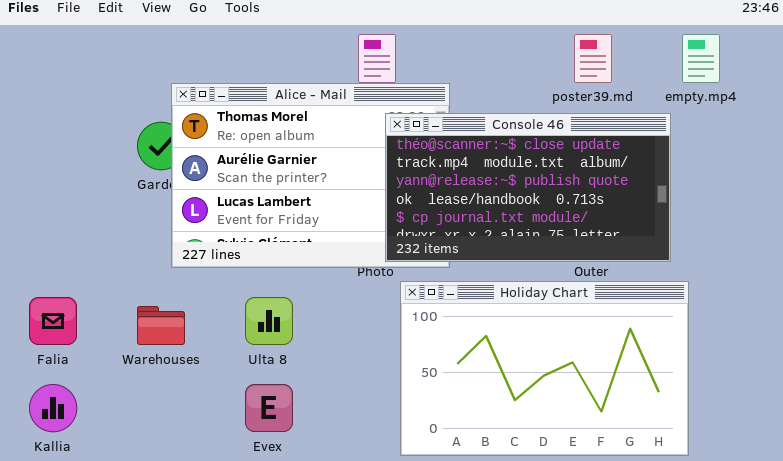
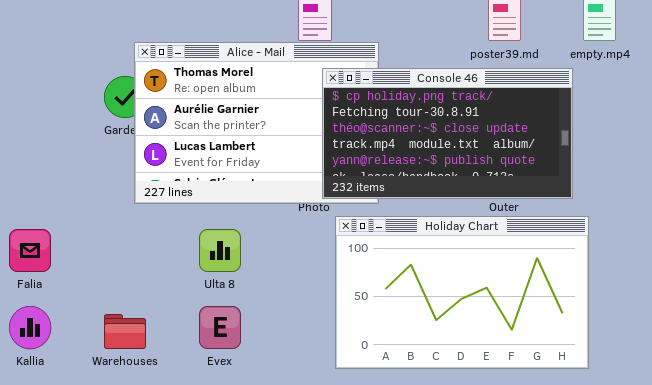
Console 46: [385,113,671,262] -> [322,68,573,199], scrolled up 2 rows
Warehouses: [137,306,185,345] -> [104,314,146,349], moved

